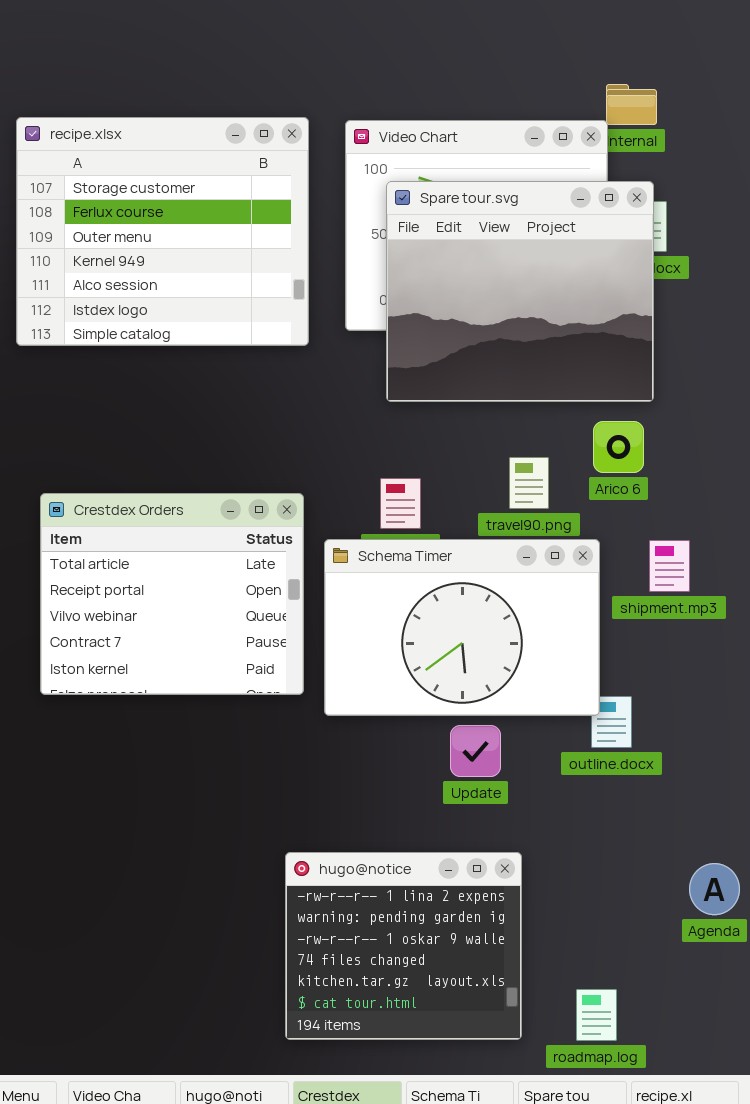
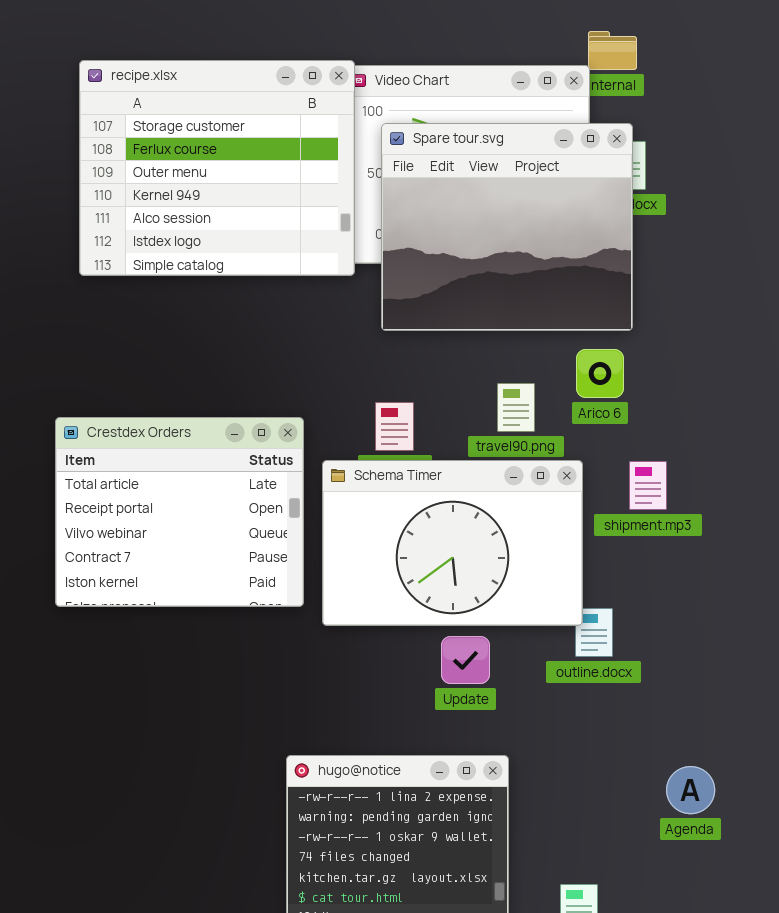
recipe.xlsx: [16,117,309,346] -> [79,60,355,276], moved

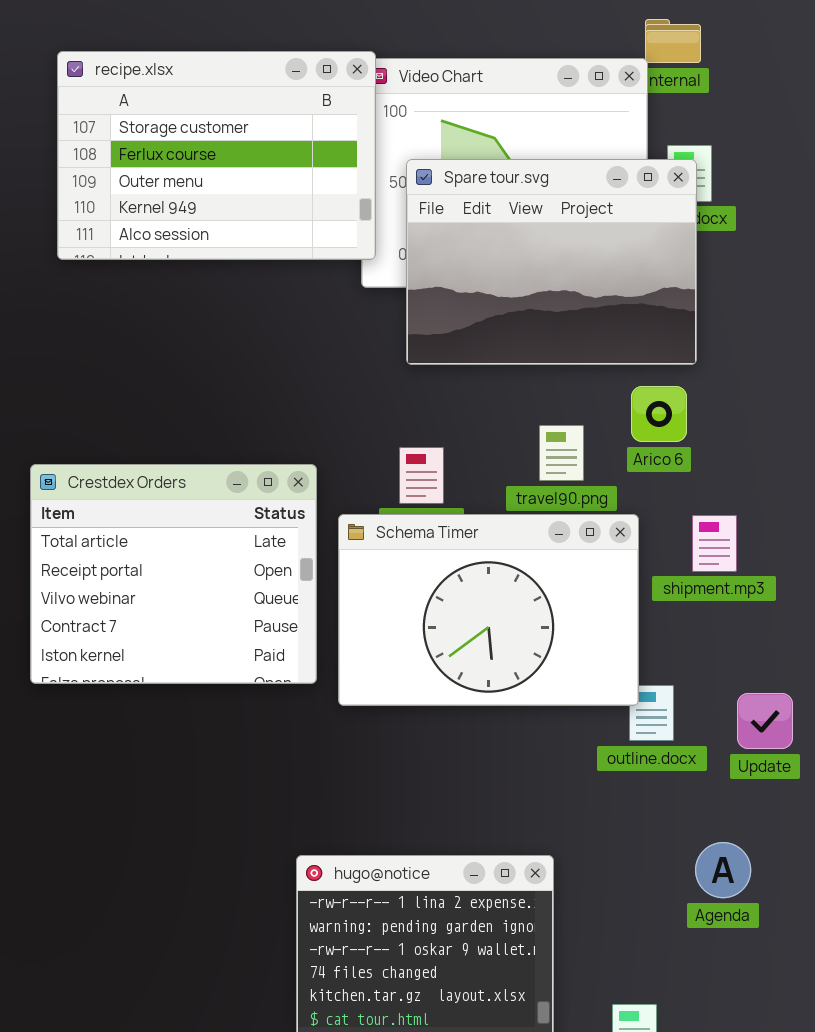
recipe.xlsx: [79,60,355,276] -> [57,51,376,260], resized
Spare tour.svg: [381,123,633,331] -> [406,159,697,365], resized
Update: [441,636,490,684] -> [737,693,793,749], moved
Agenda: [666,766,715,814] -> [695,842,751,898], moved

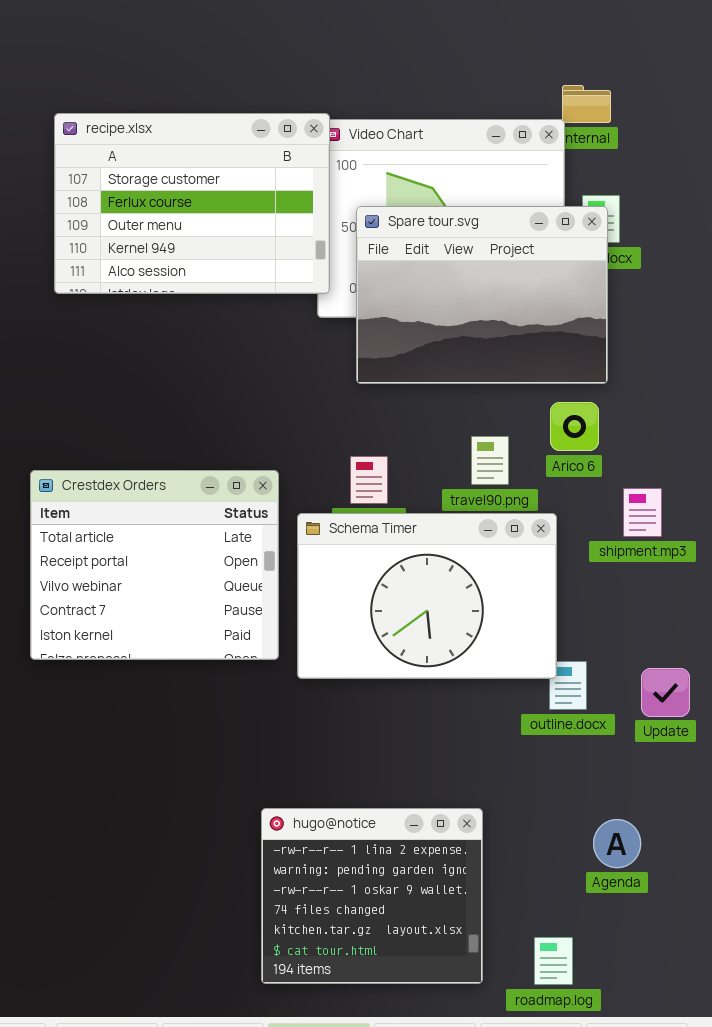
shipment.mp3: [692,515,737,572] -> [623,488,662,537], moved
Agenda: [695,842,751,898] -> [593,819,641,868], moved

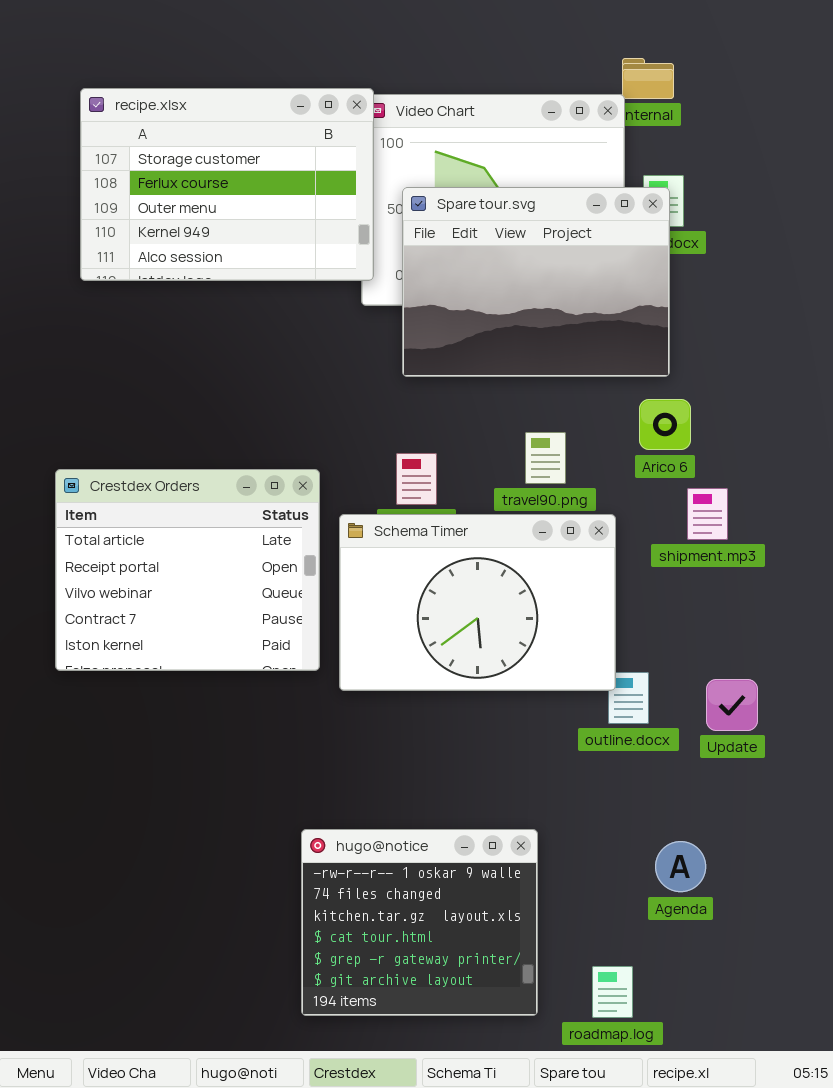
Arico 6: [550,402,599,451] -> [639,399,691,450], moved
hugo@notice: [261,808,483,984] -> [301,829,538,1016], scrolled down 2 rows

